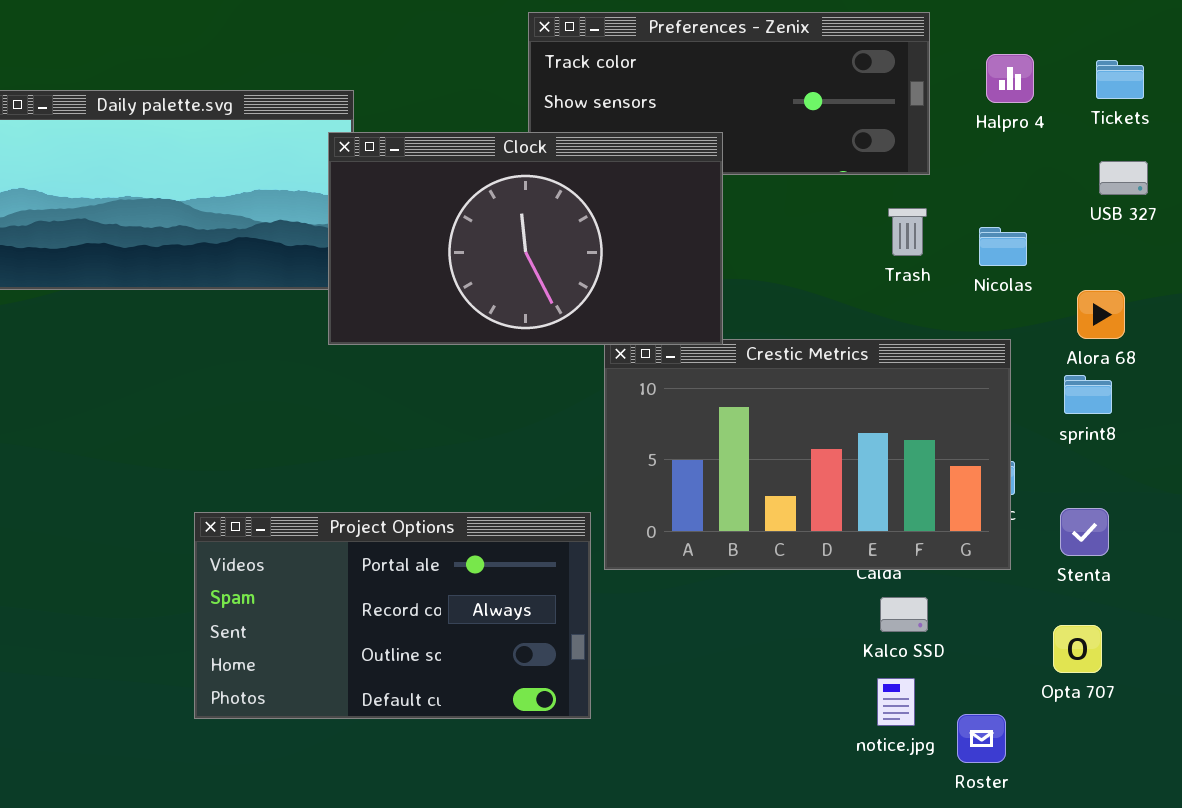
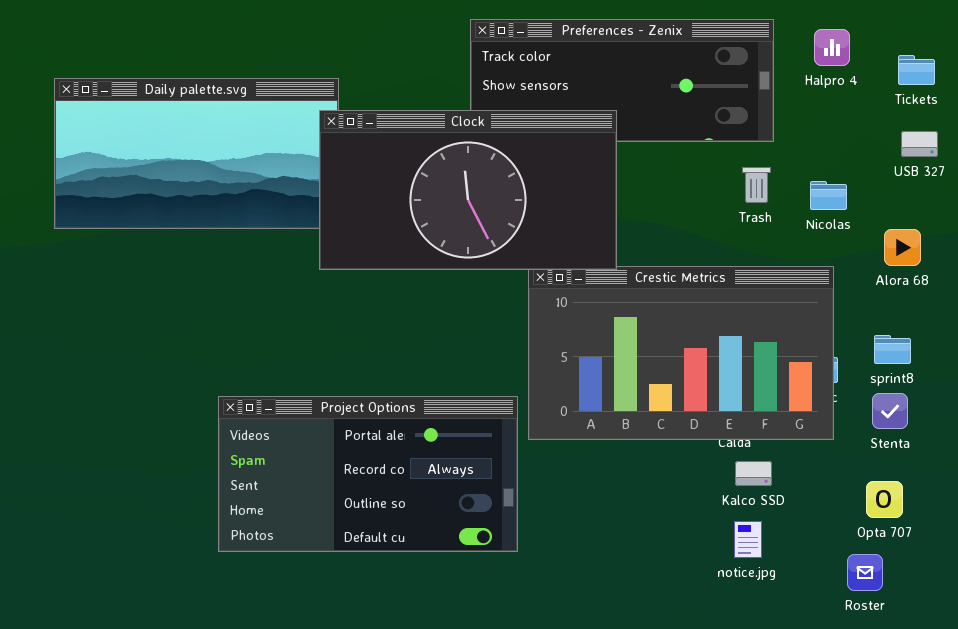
Halpro 4: [986,54,1034,103] -> [814,29,850,66], moved
sprint8: [1064,375,1112,414] -> [874,335,911,364], moved
Roster: [957,714,1006,763] -> [847,554,883,591], moved

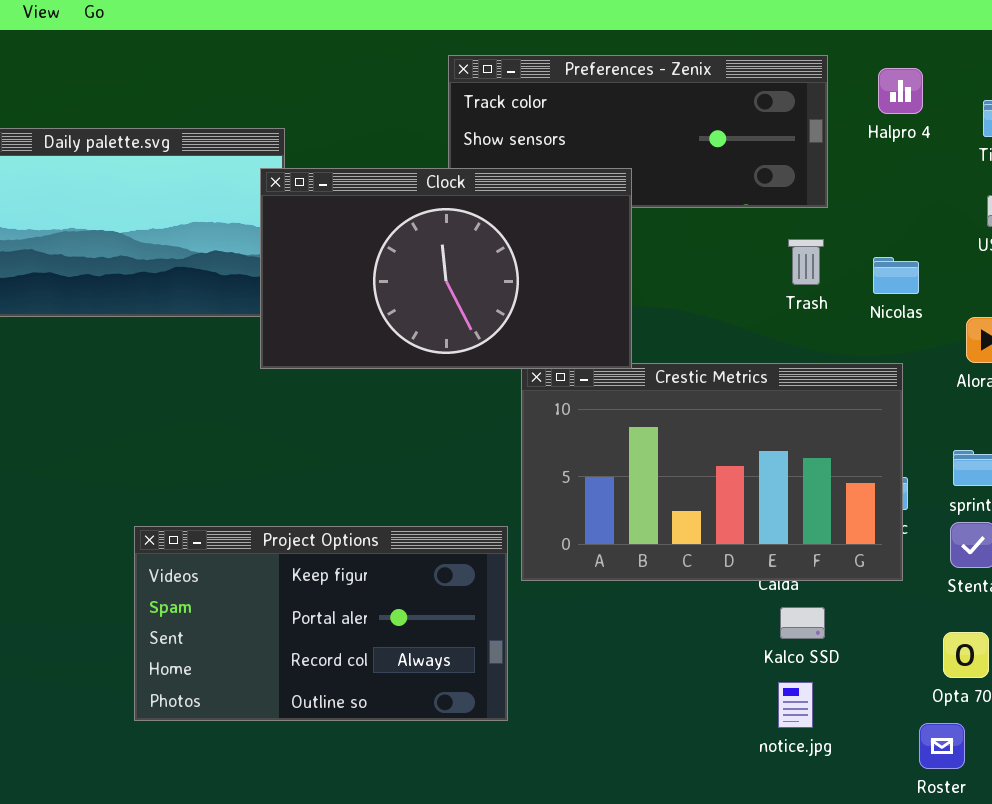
Project Options: [218,396,518,552] -> [134,526,508,721], scrolled up 1 row

